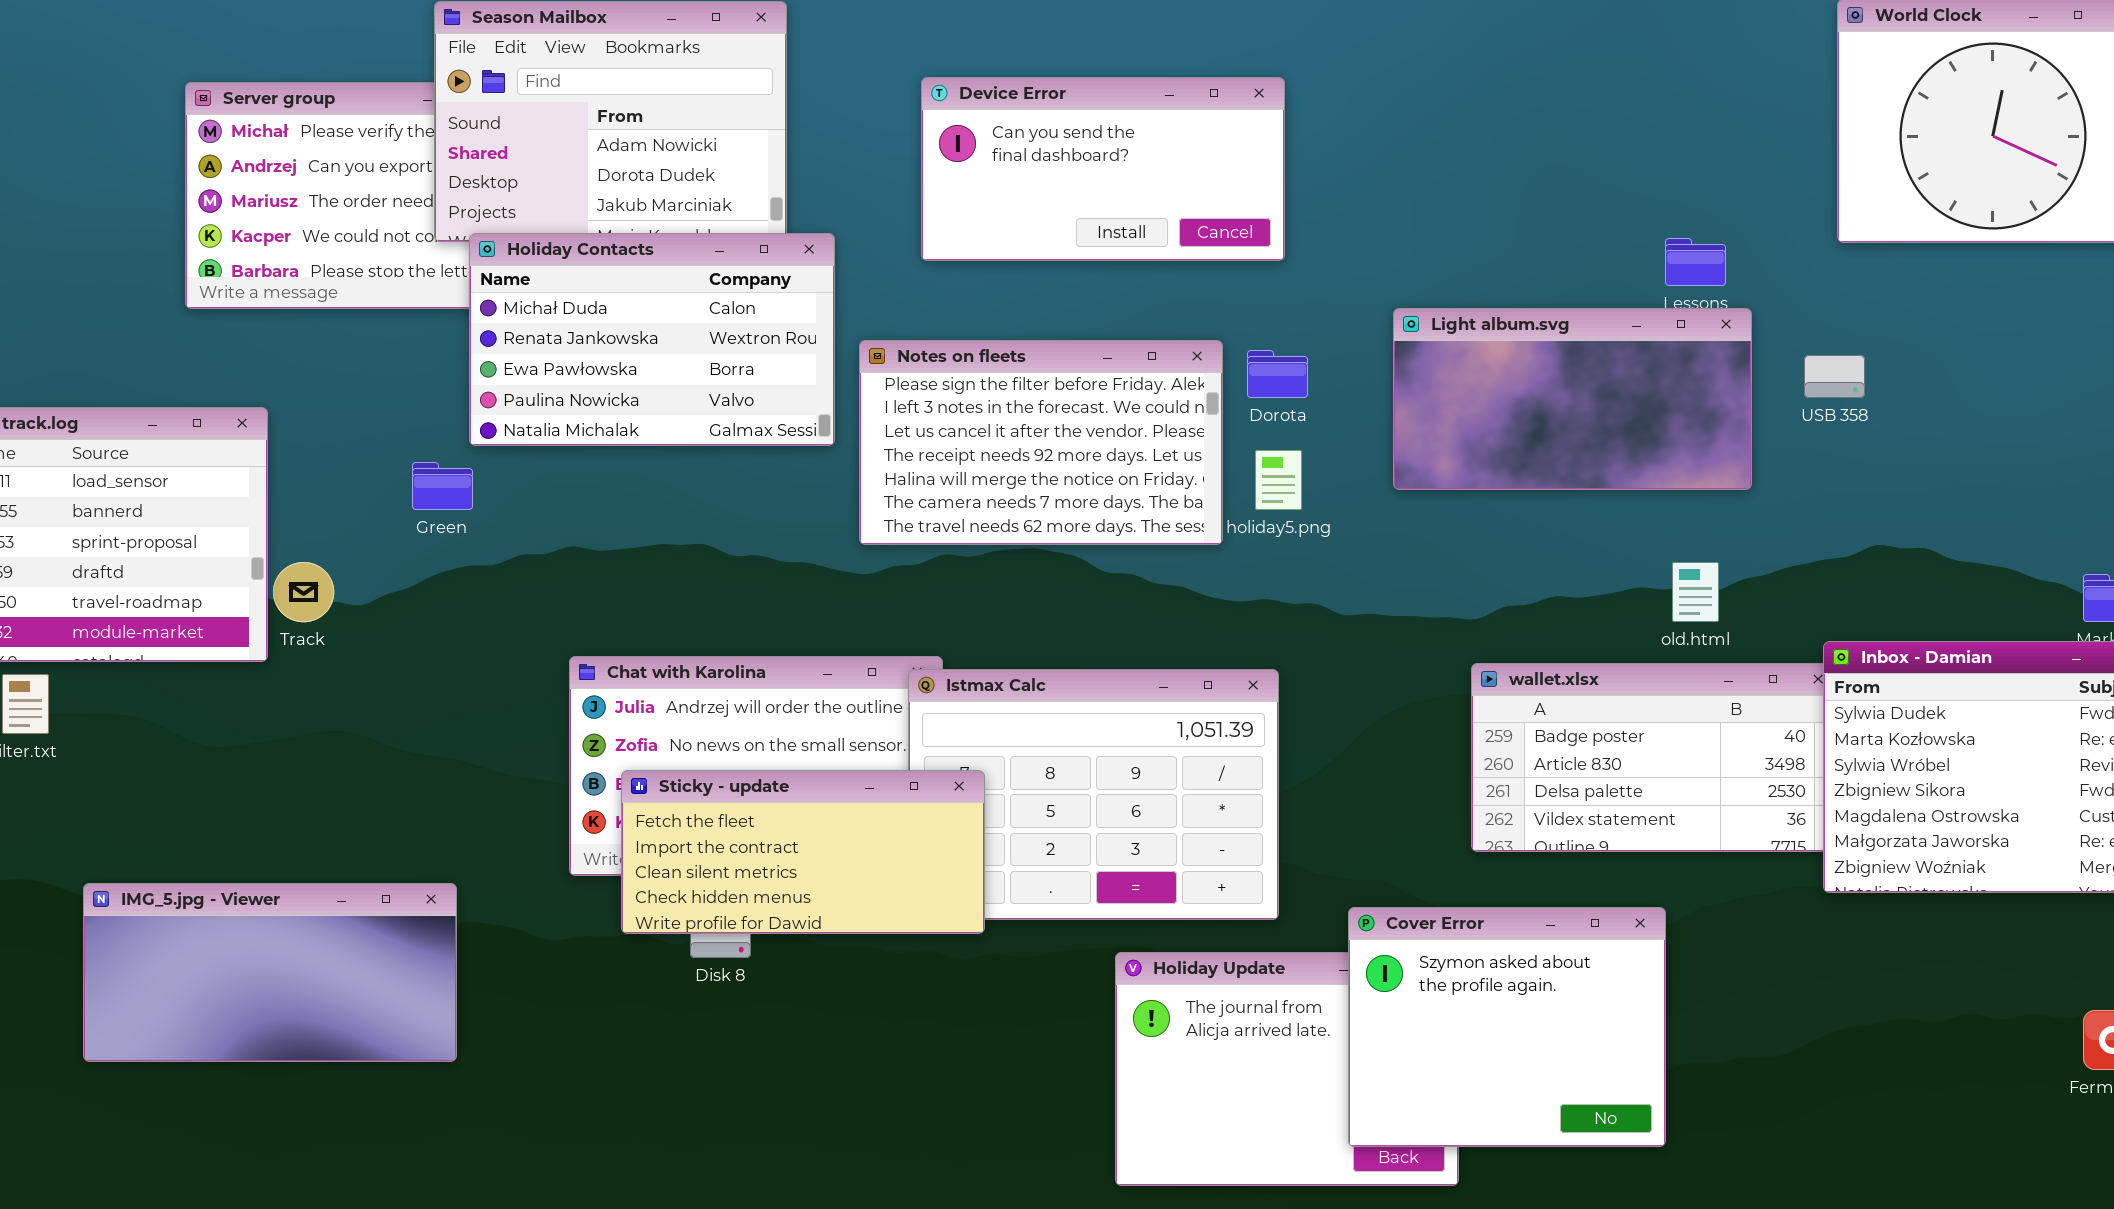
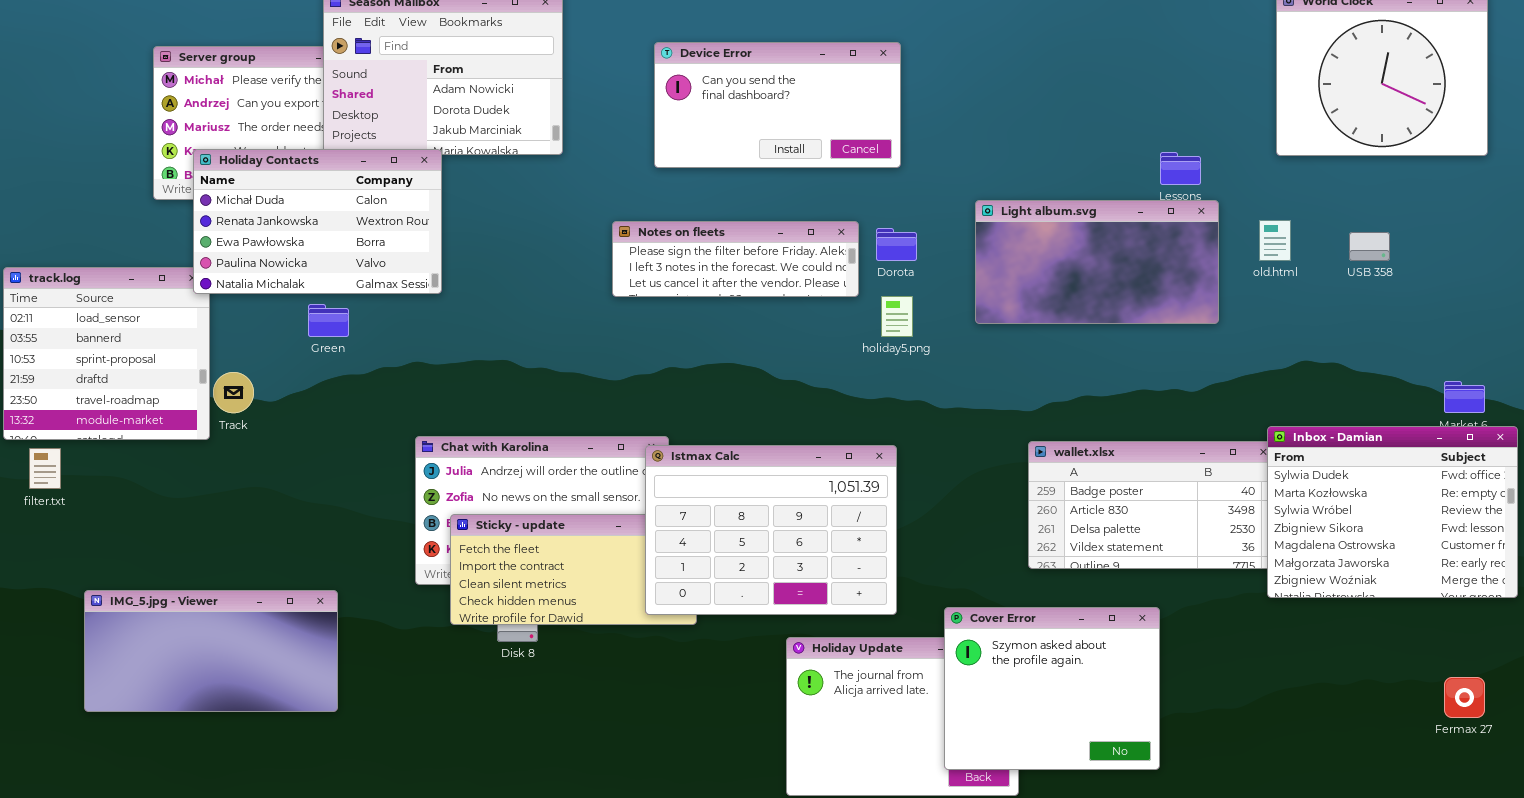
Holiday Contacts: [469,233,835,446] -> [193,149,442,294], moved
Notes on fleets: [859,340,1223,545] -> [612,221,859,297], resized
USB 358: [1804,355,1865,398] -> [1349,232,1390,261], moved
old.html: [1672,562,1719,622] -> [1259,220,1291,261], moved
Istmax Calc: [908,669,1279,920] -> [645,445,897,615], raised

